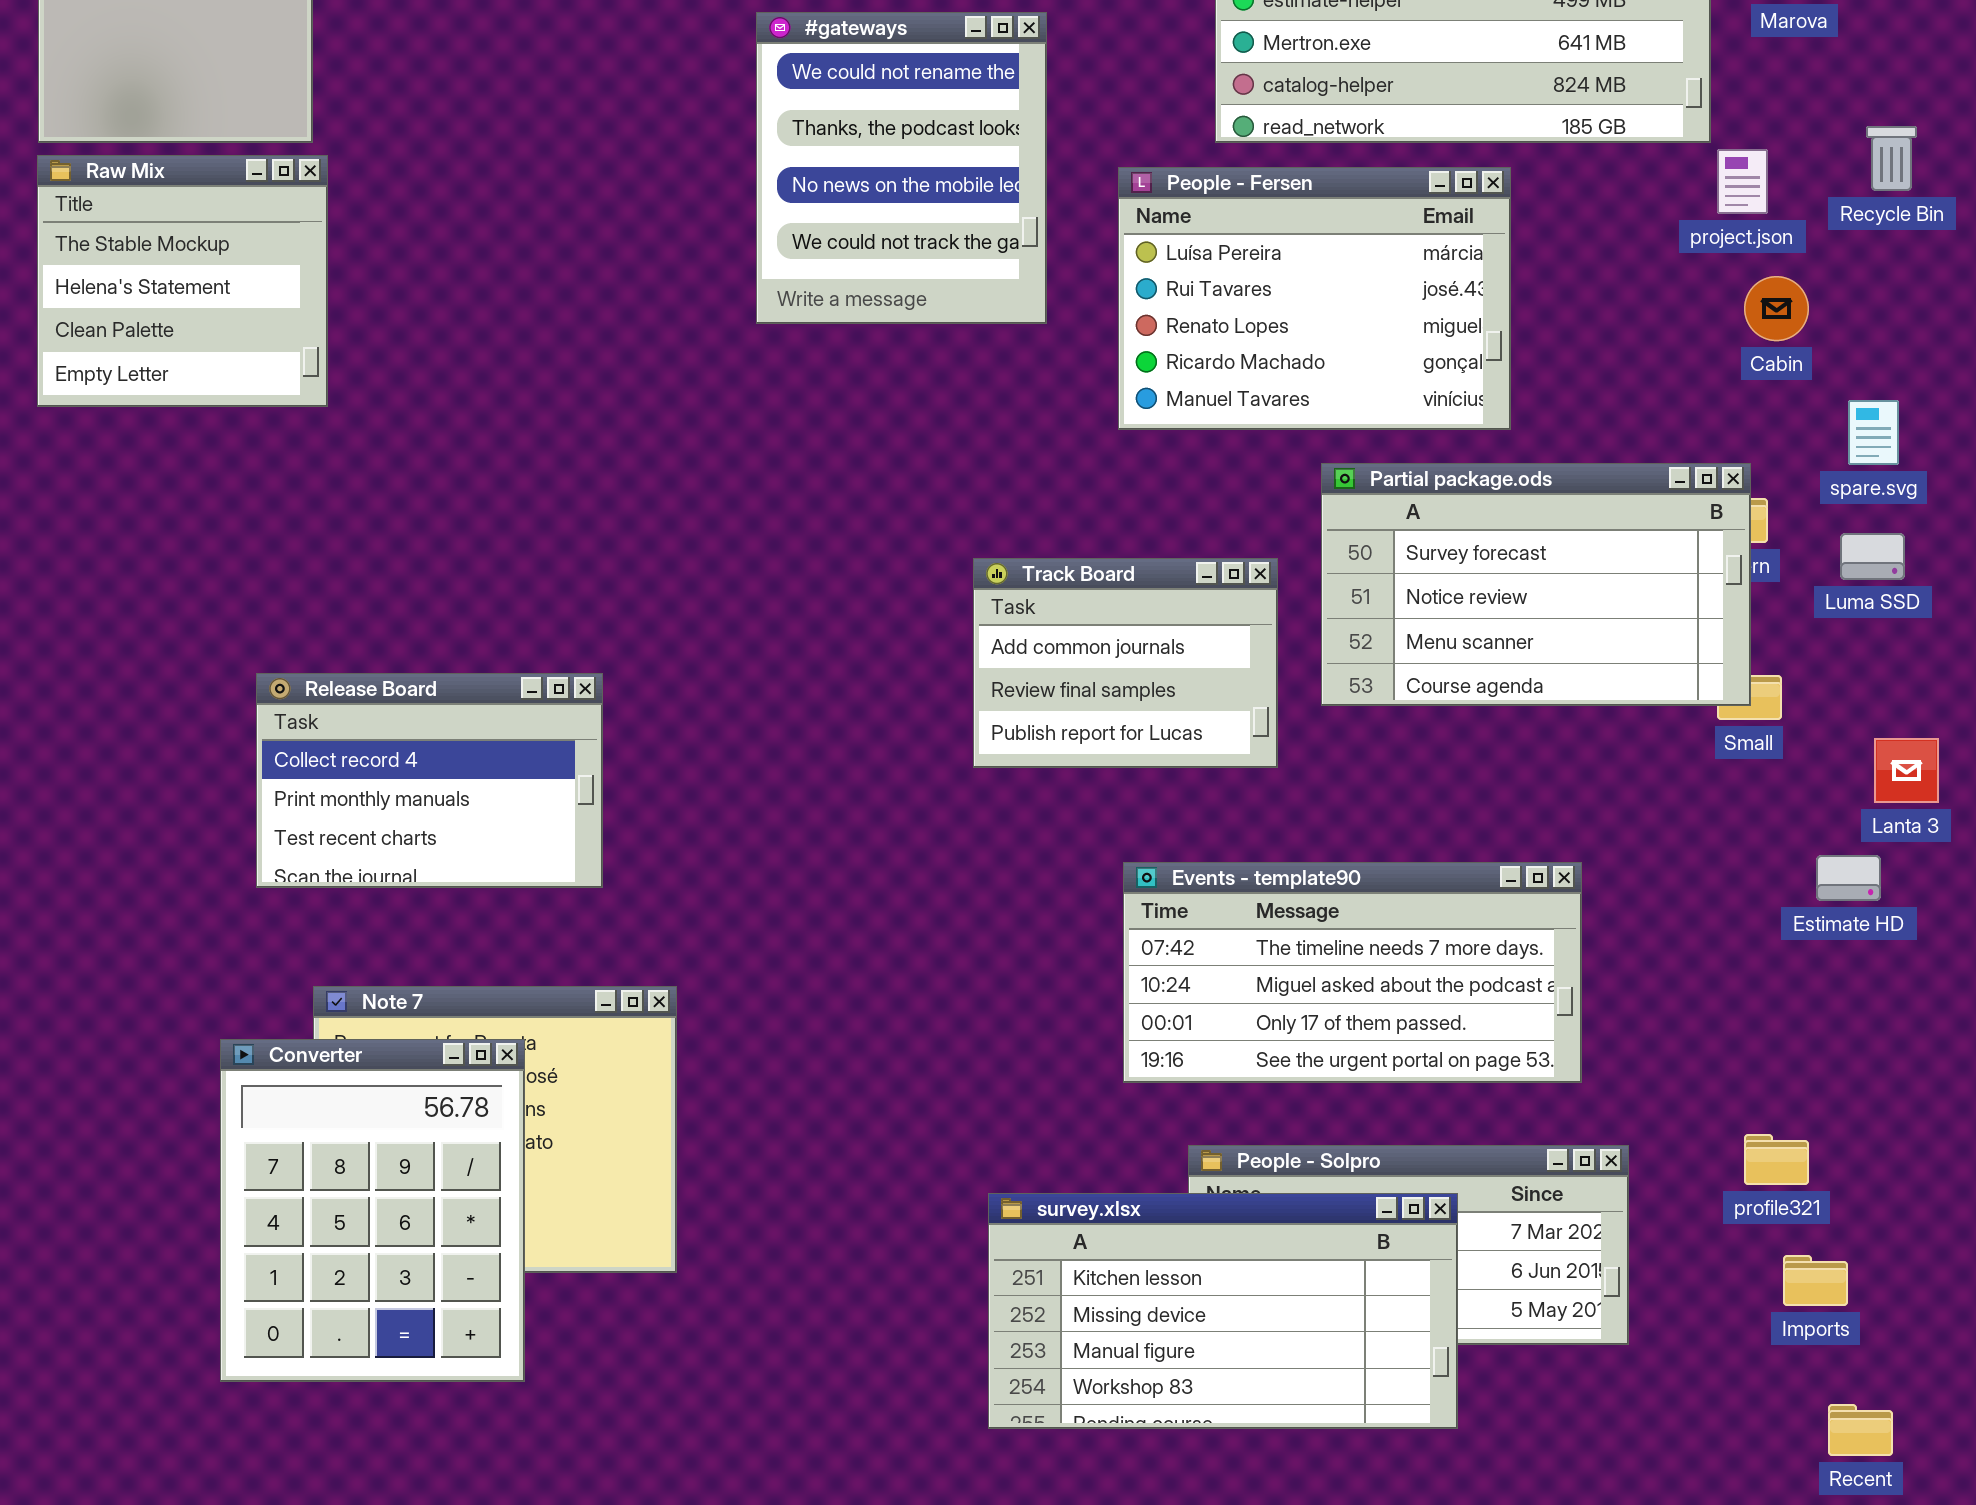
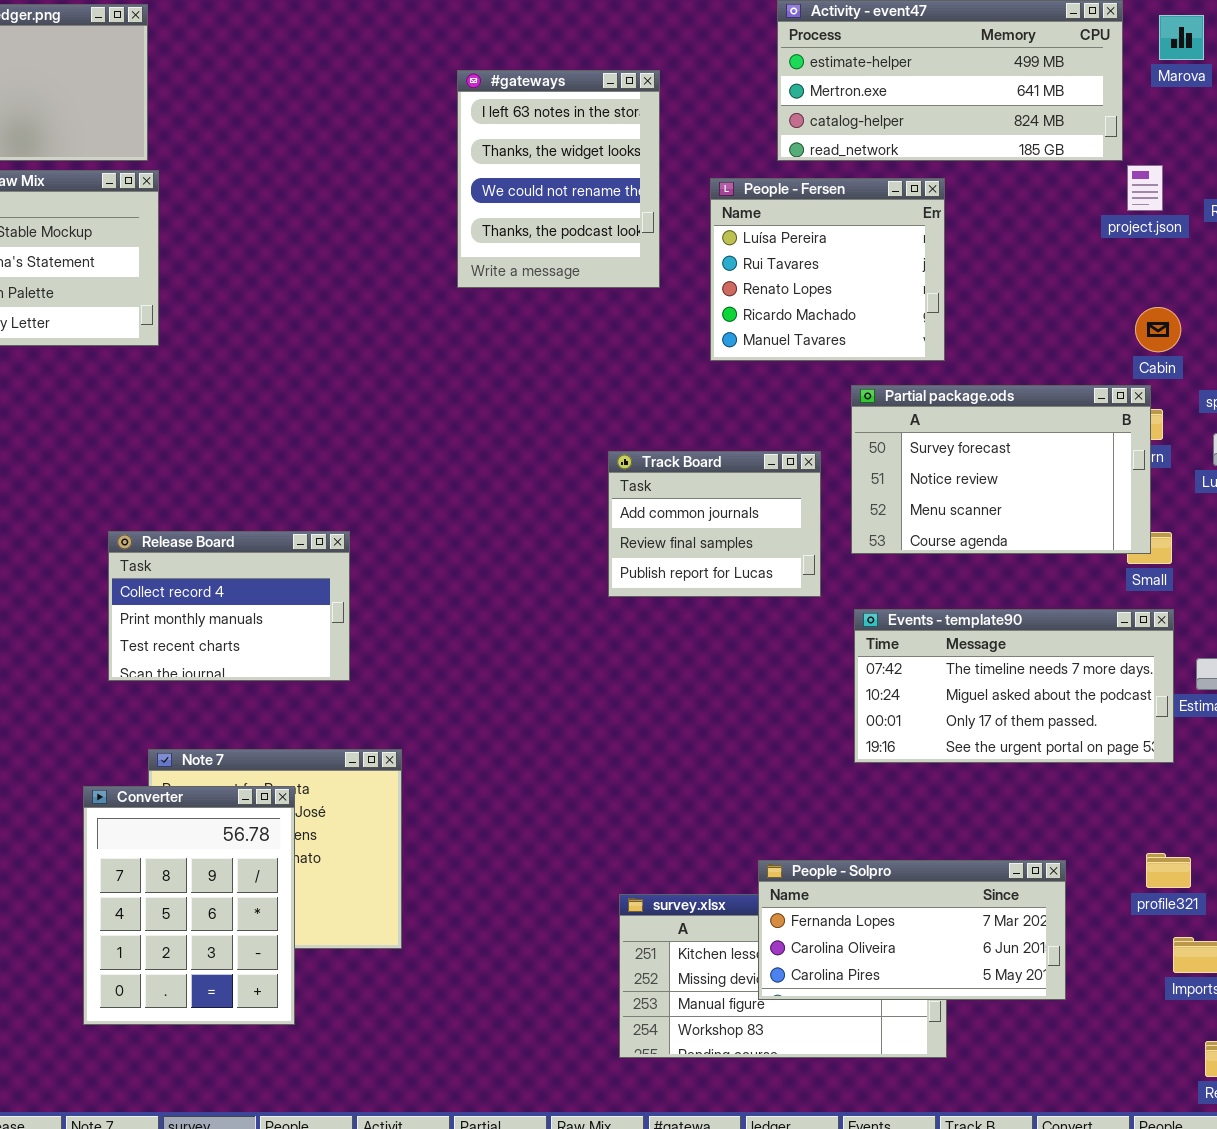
#gateways: [756,12,1047,324] -> [457,70,660,288], scrolled up 2 rows
People - Fersen: [1118,167,1511,430] -> [710,178,945,361], resized
Cabin: [1744,276,1809,341] -> [1135,307,1181,352], moved
Events - template90: [1123,862,1582,1083] -> [854,609,1174,763], moved
People - Solpro: [1188,1145,1629,1345] -> [758,860,1066,1000], raised

